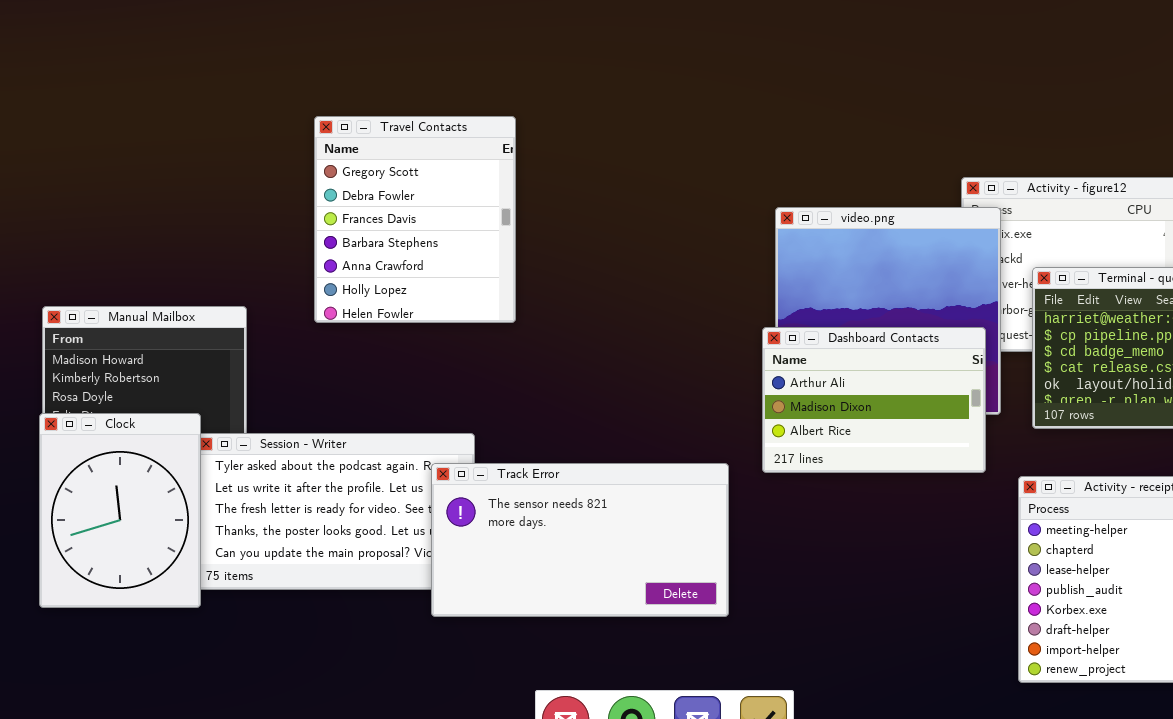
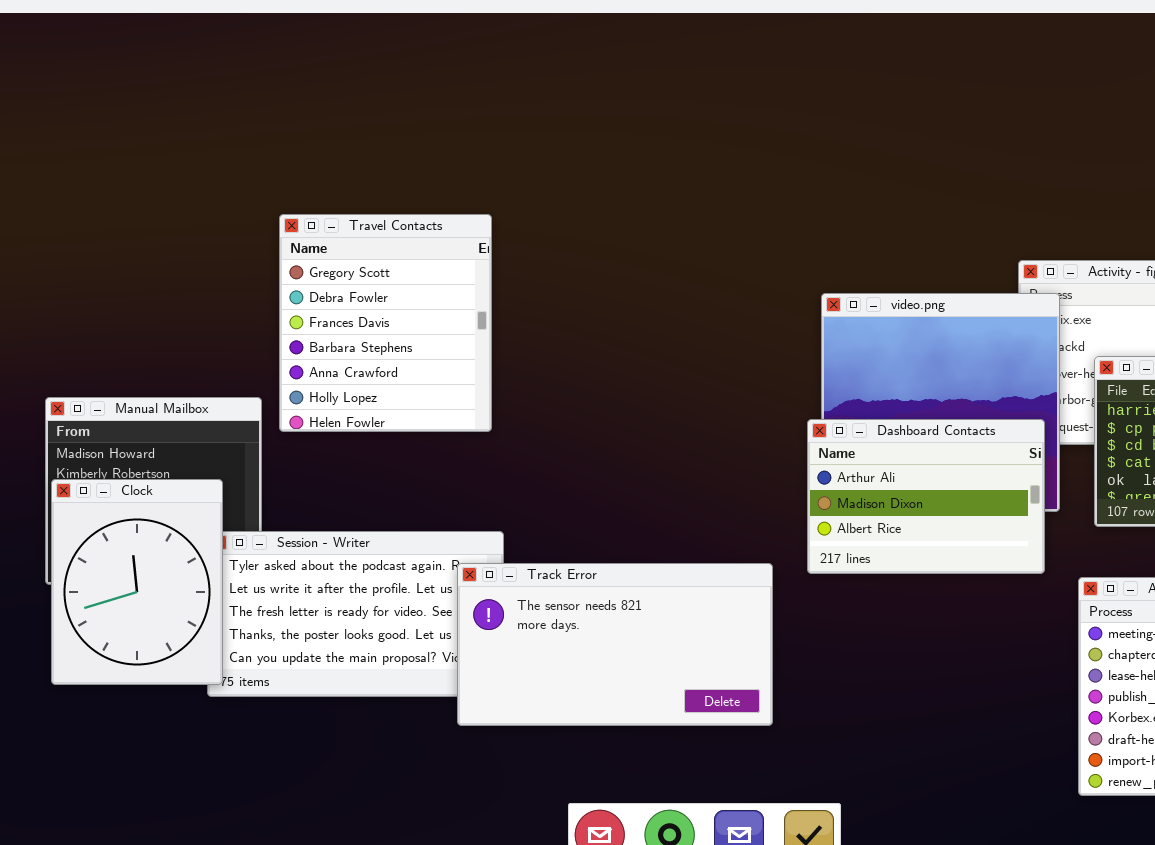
Travel Contacts: [314,116,516,323] -> [279,214,492,432], moved
Clock: [39,413,201,608] -> [51,479,223,685], moved

